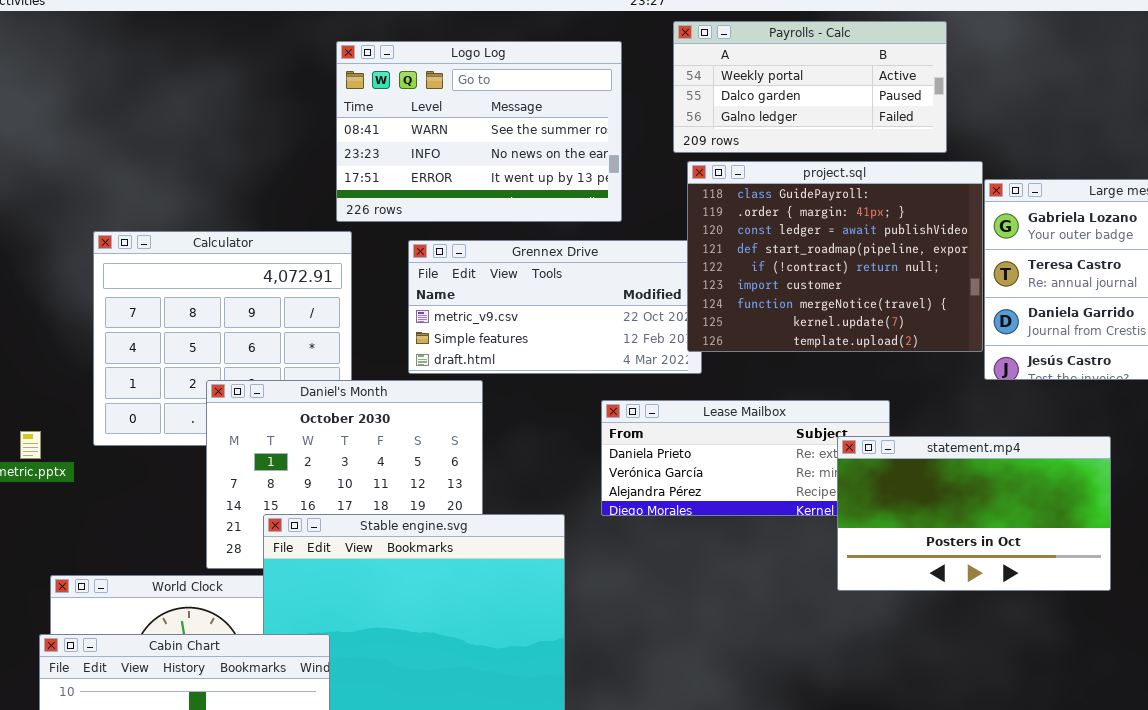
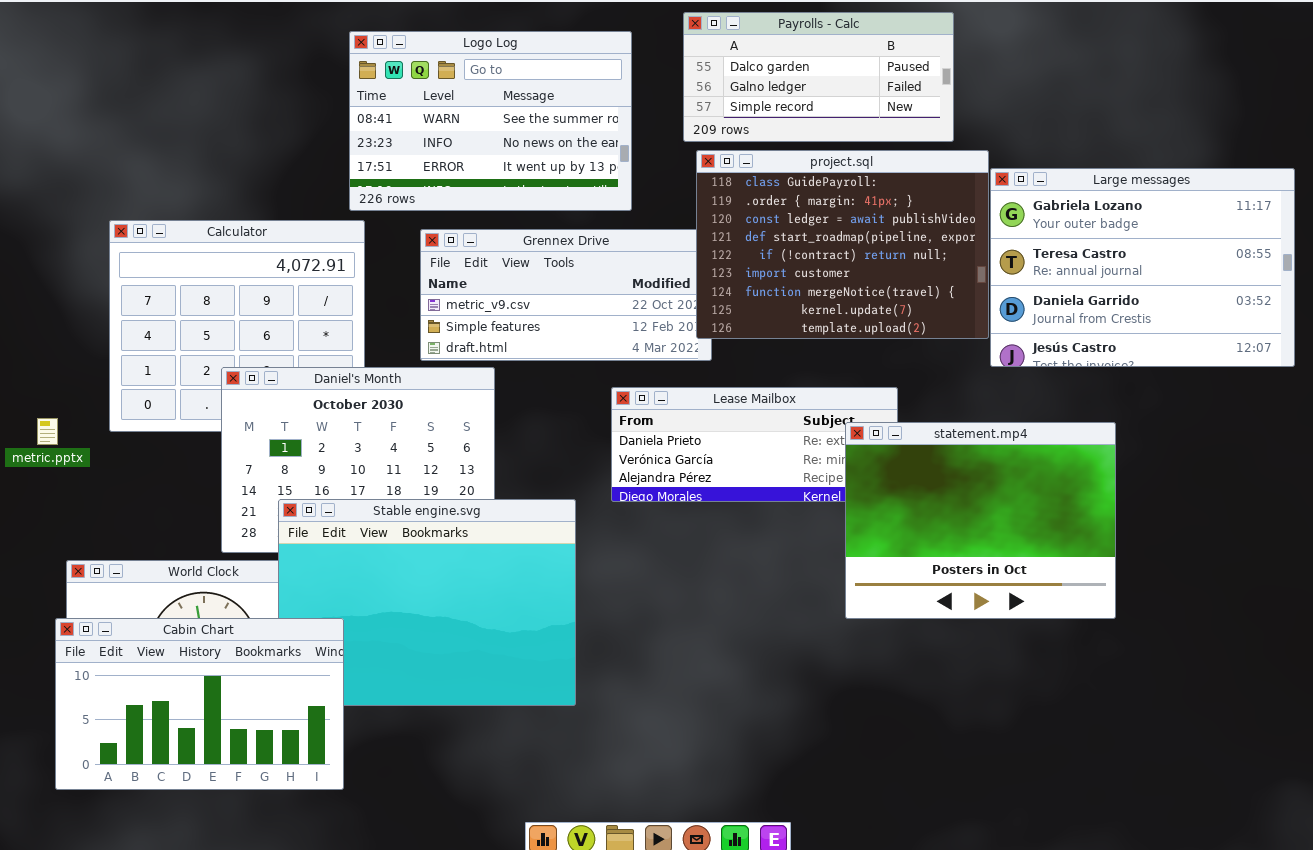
Payrolls - Calc: [673,21,947,153] -> [683,12,954,142], scrolled down 1 row
statement.mp4: [837,436,1111,591] -> [845,422,1116,619], resized

